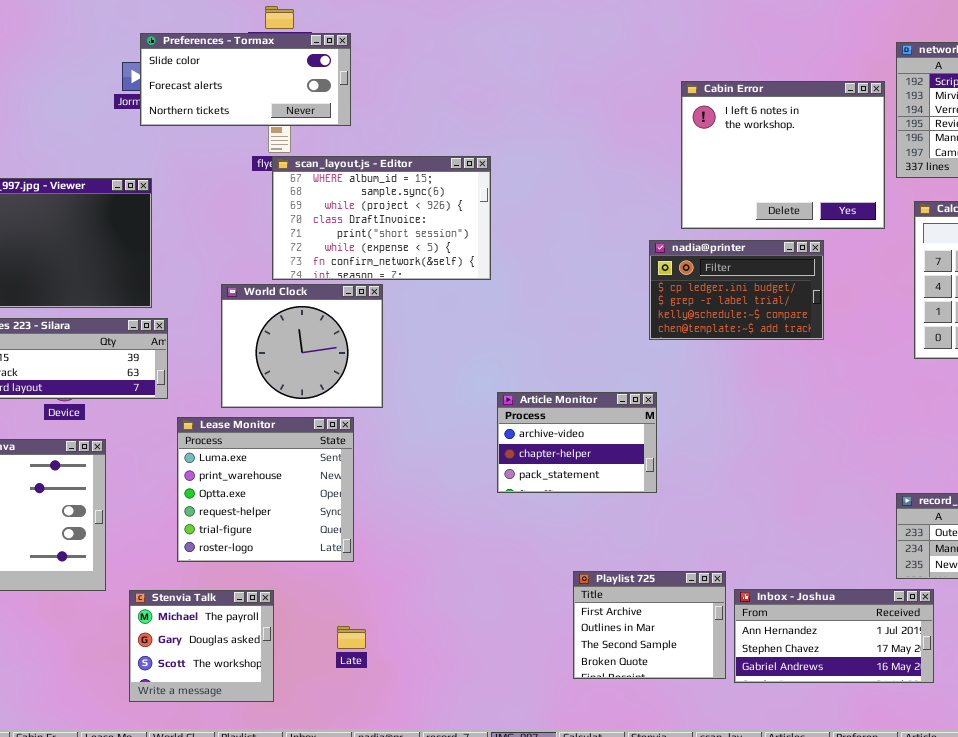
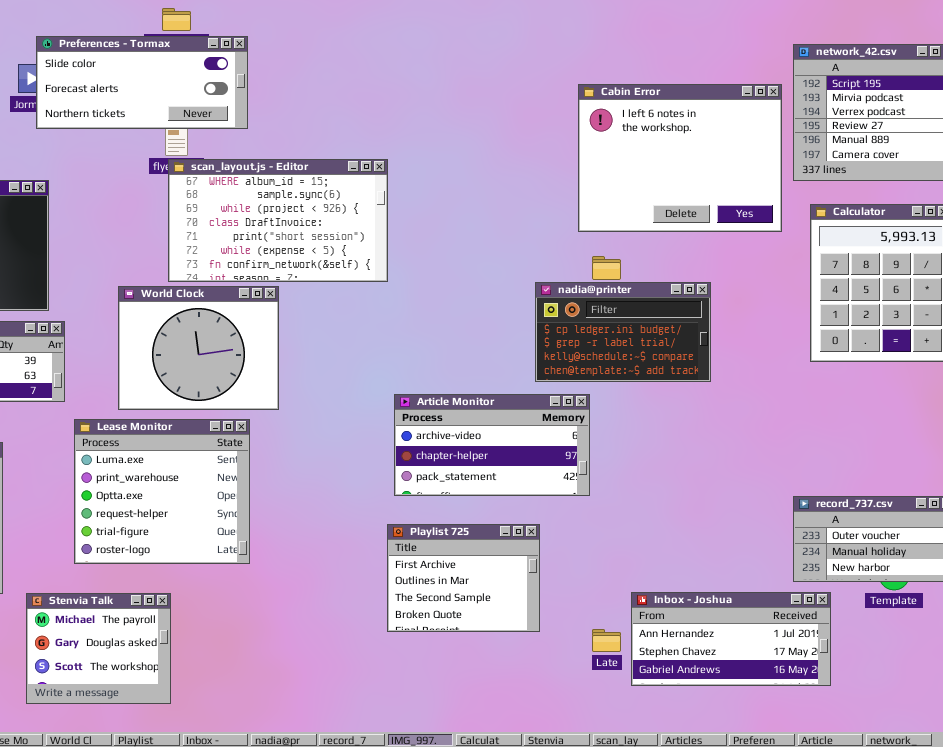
nadia@printer: [649,240,824,340] -> [535,282,711,382], moved
Article Monitor: [497,392,657,493] -> [394,394,590,496], resized
Playlist 725: [573,571,726,679] -> [387,524,540,632], moved
Late: [337,626,366,649] -> [592,629,621,652], moved

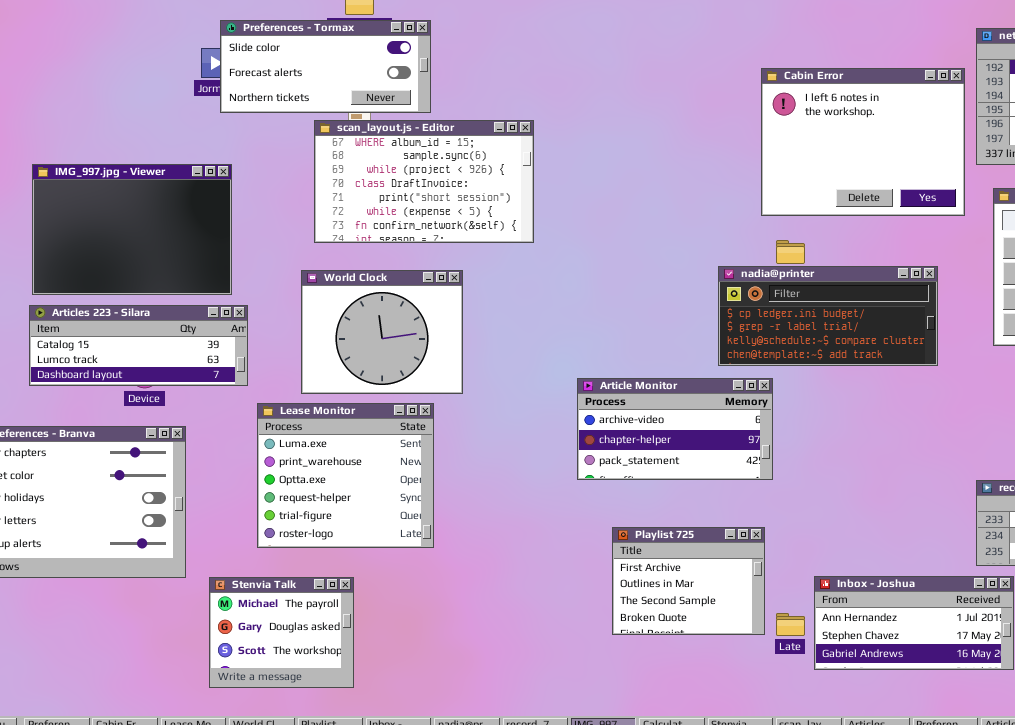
scan_layout.js - Editor: [168,159,388,282] -> [314,120,534,243], moved
nadia@printer: [535,282,711,382] -> [718,266,938,366], resized
Playlist 725: [387,524,540,632] -> [612,527,765,635], moved

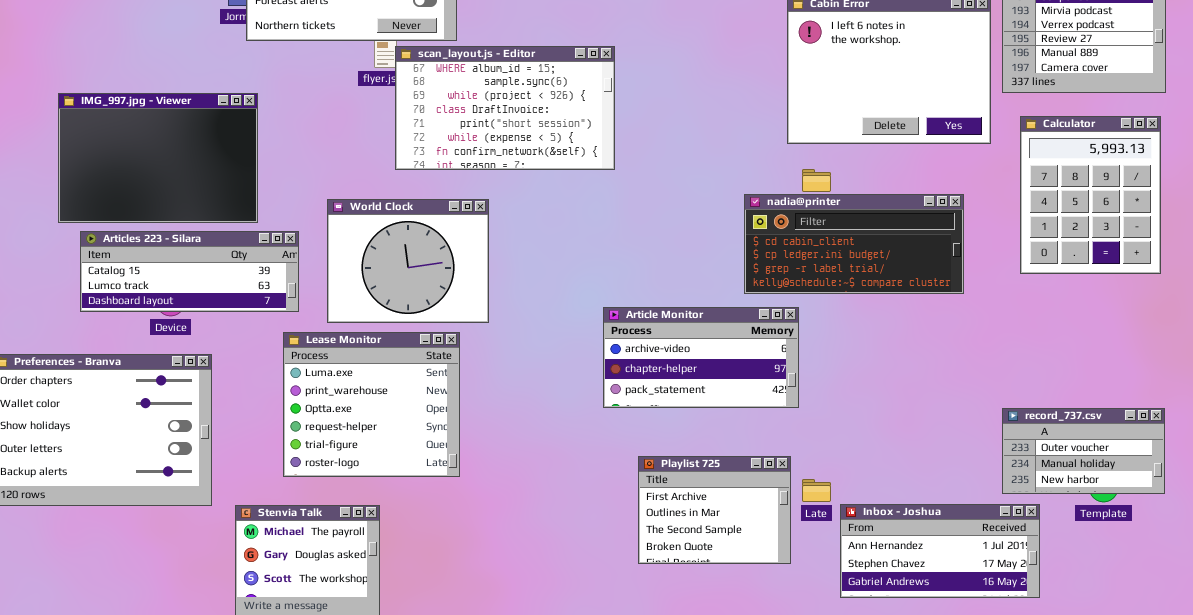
scan_layout.js - Editor: [314,120,534,243] -> [395,46,615,170], moved
nadia@printer: [718,266,938,366] -> [744,194,964,294], scrolled up 1 row
Articles 223 - Silara: [29,305,248,386] -> [80,231,299,312], moved
Late: [776,613,805,636] -> [802,479,831,502], moved

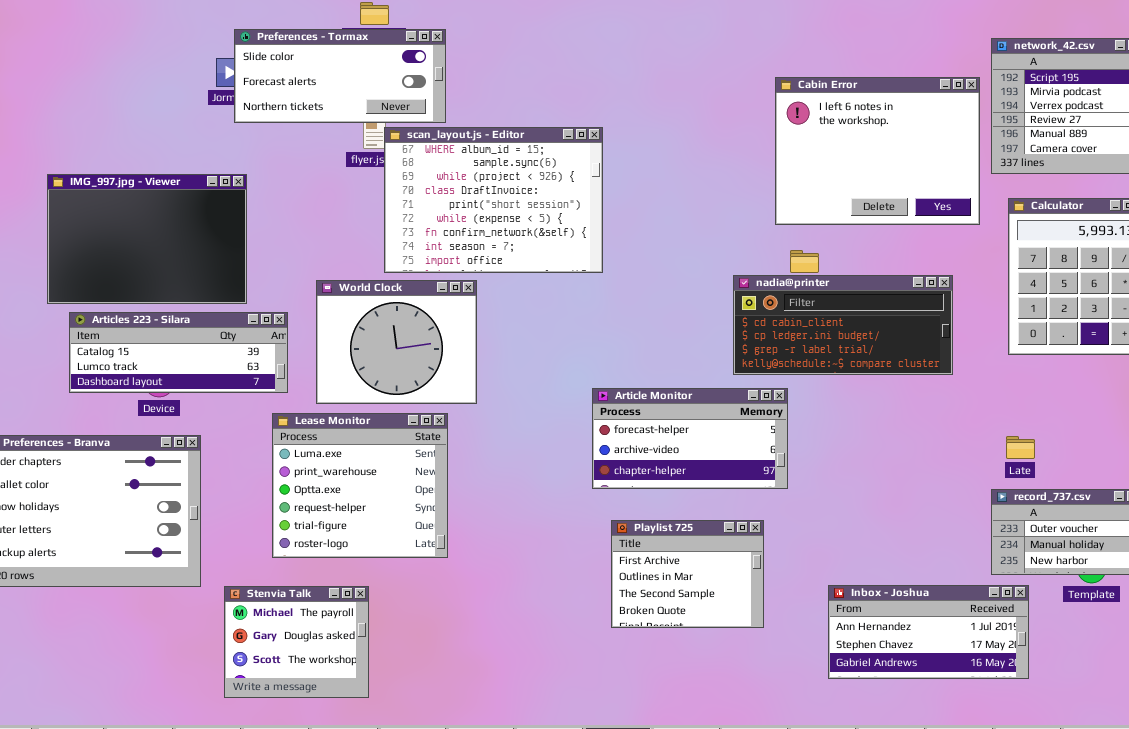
scan_layout.js - Editor: [395,46,615,170] -> [384,127,603,273], resized
Article Monitor: [603,307,799,408] -> [592,388,788,489], scrolled up 1 row
Playlist 725: [638,456,791,564] -> [611,520,764,628], moved
Late: [802,479,831,502] -> [1006,436,1035,459], moved

